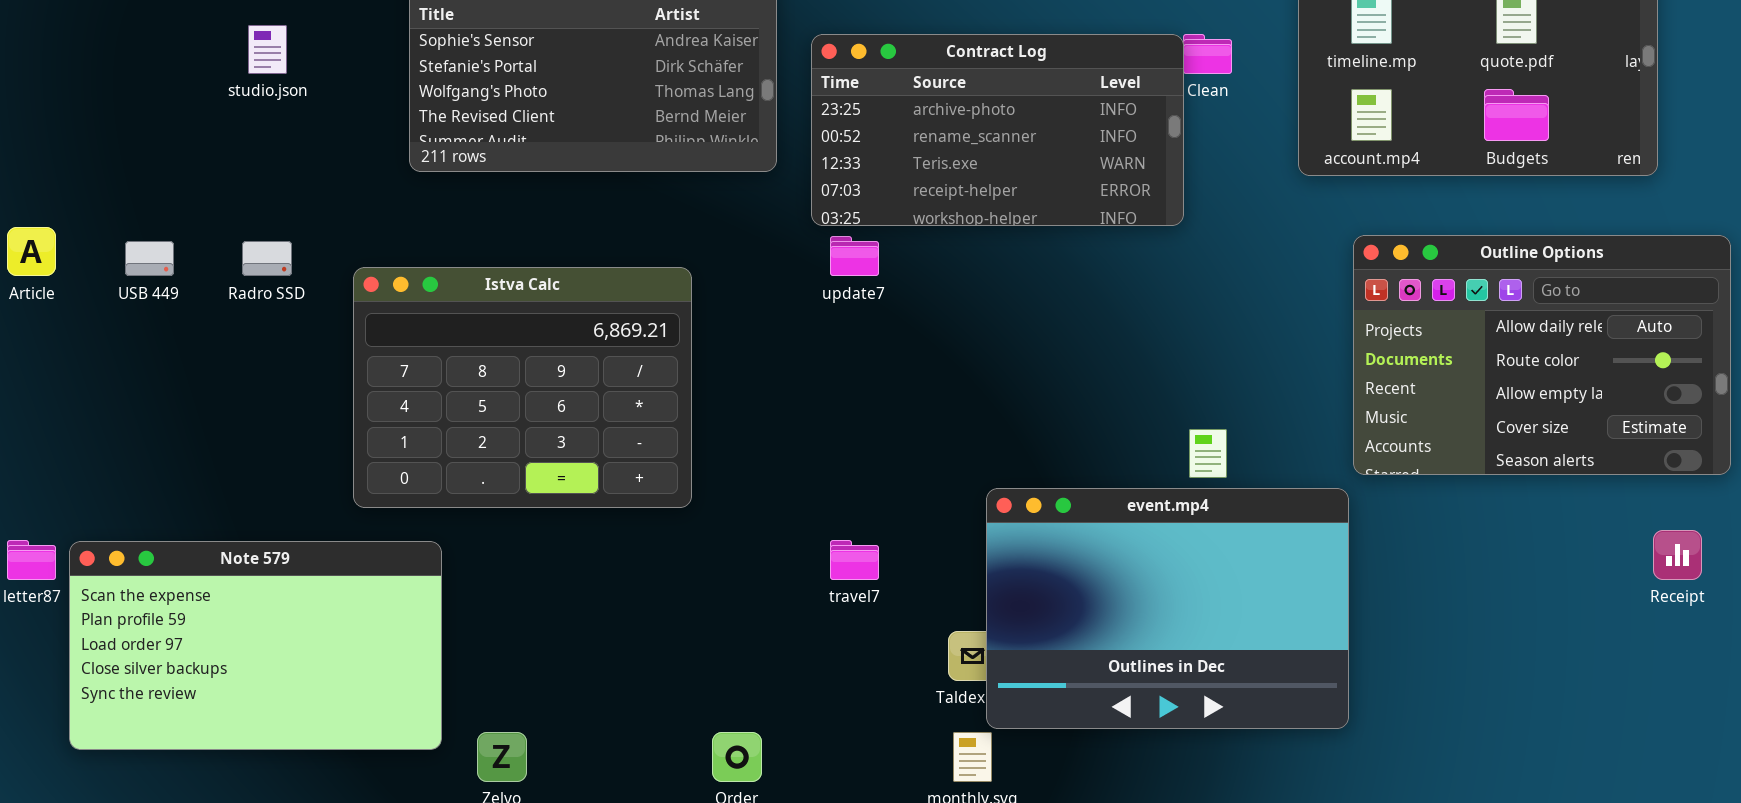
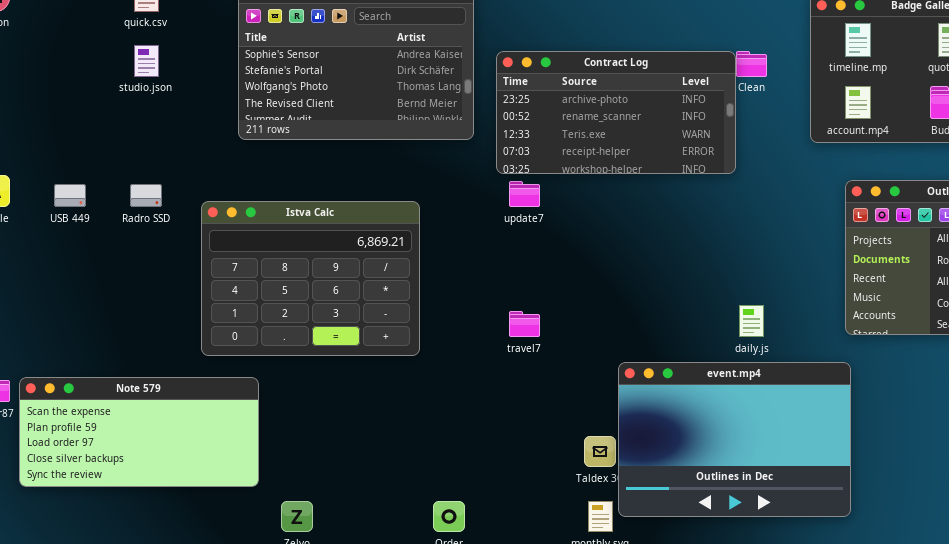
event.mp4: [986,488,1349,729] -> [618,362,851,517], moved
travel7: [830,540,879,580] -> [509,311,540,337], moved
Note 579: [69,541,442,750] -> [19,377,259,487], resized

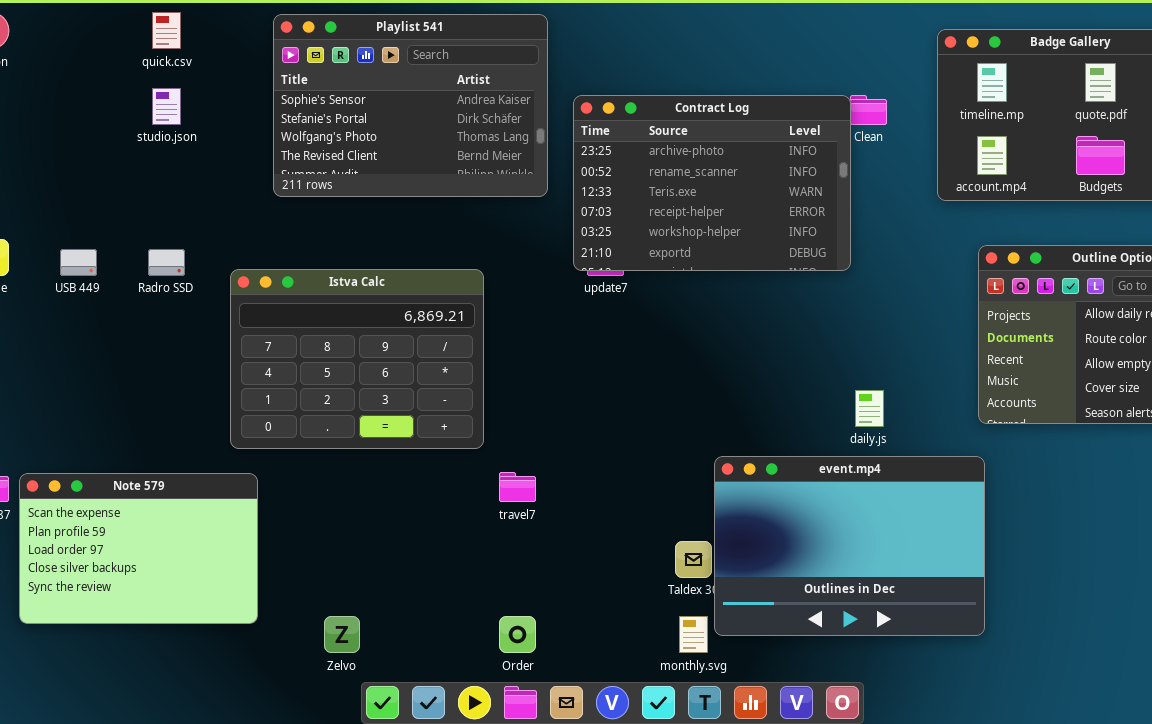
Contract Log: [496,51,736,174] -> [573,95,851,271], resized
travel7: [509,311,540,337] -> [499,472,536,502], moved
Note 579: [19,377,259,487] -> [19,473,258,624], resized

